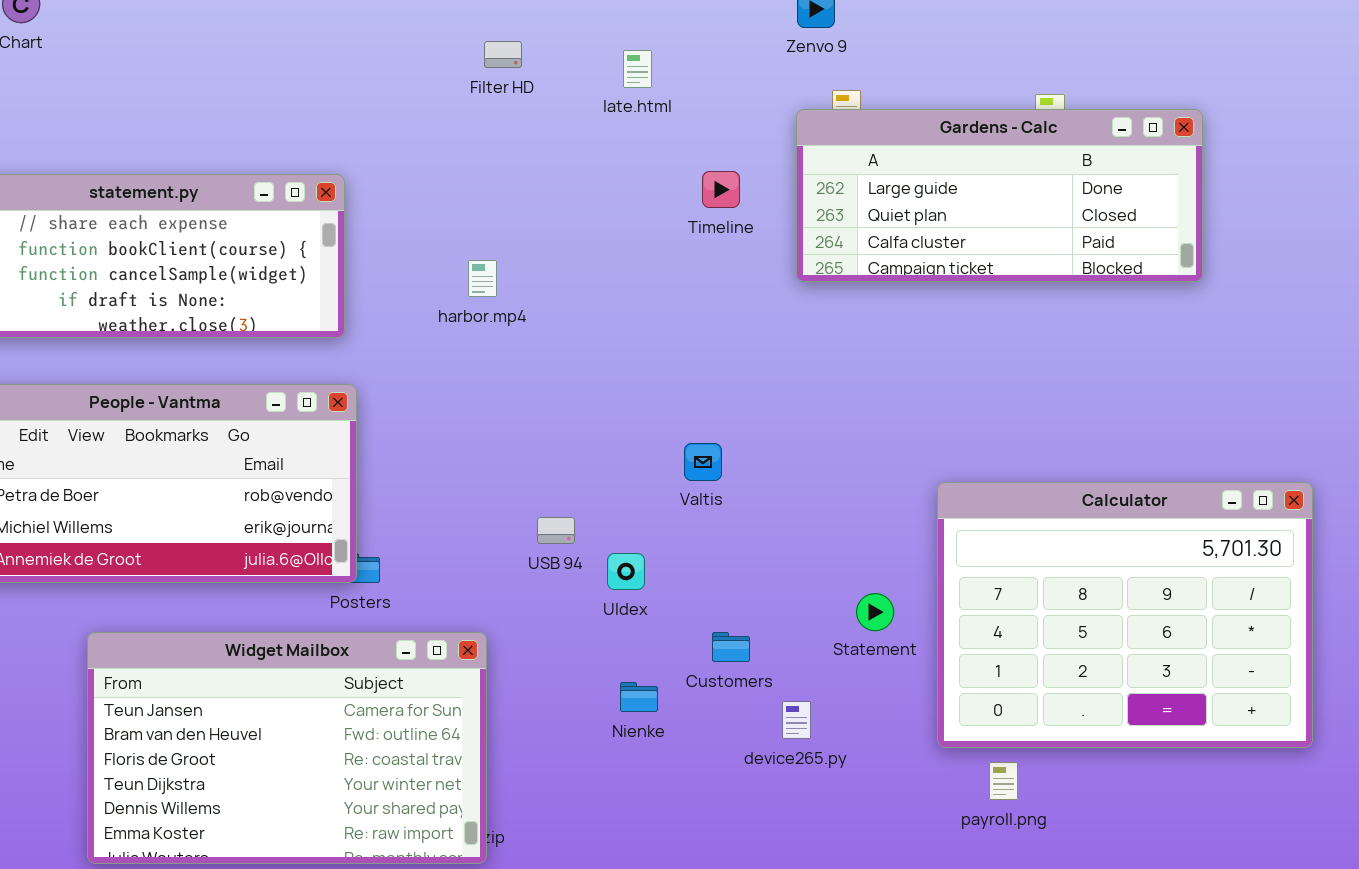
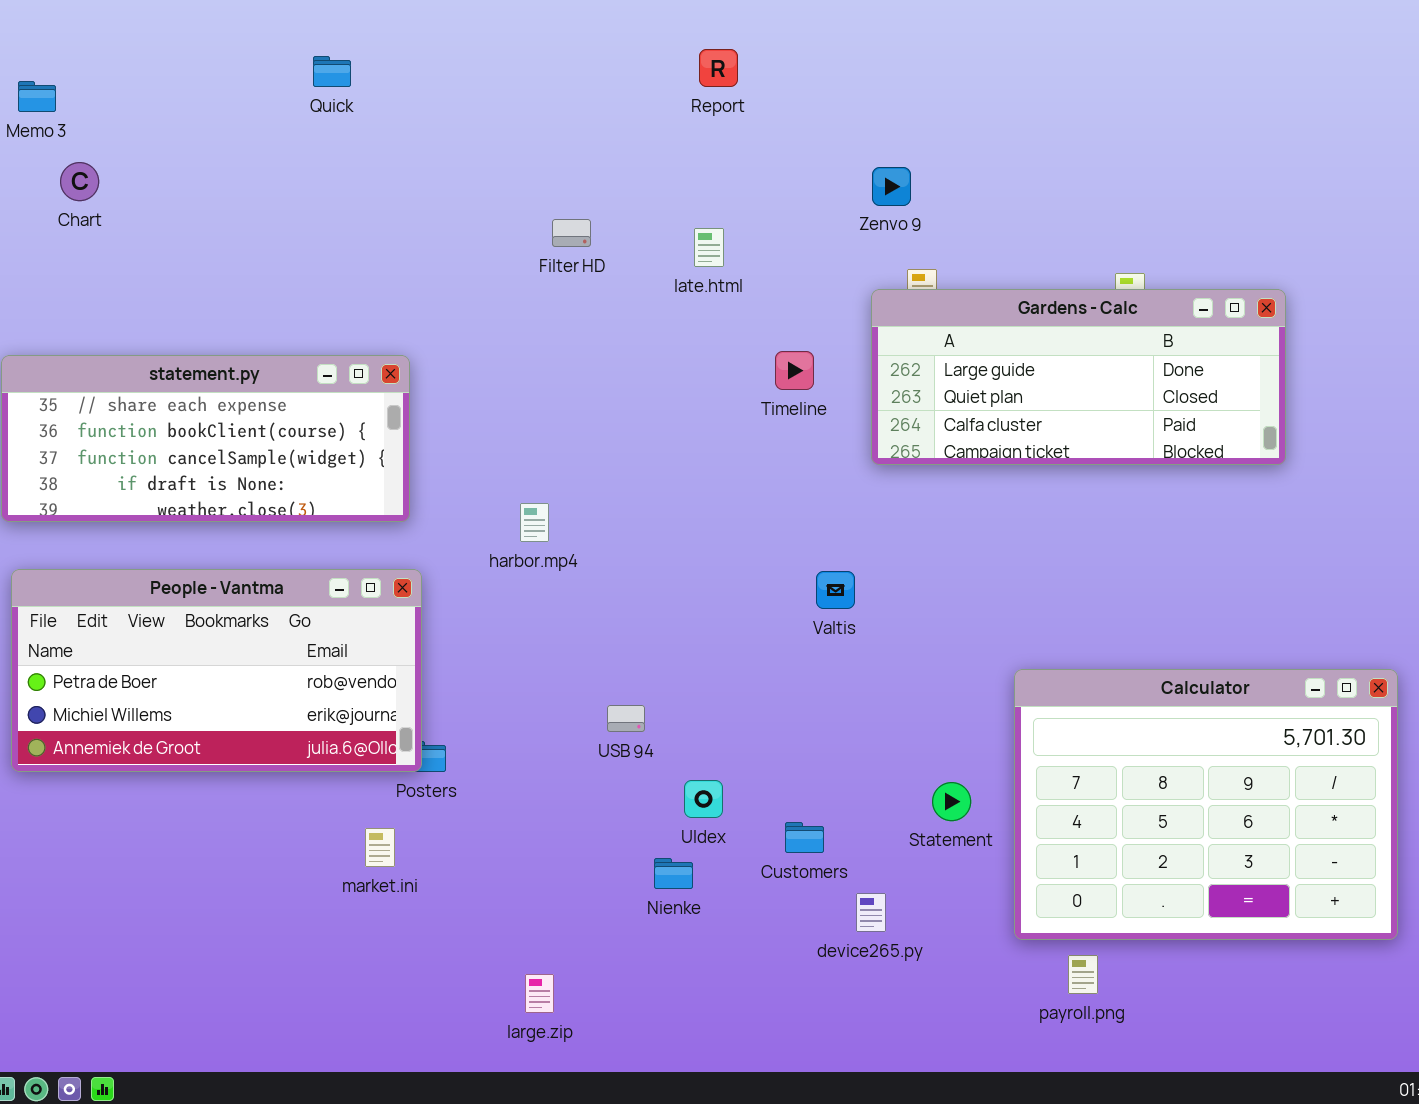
harbor.mp4: [468,260,497,297] -> [520,503,549,542], moved
Valtis: [684,443,722,481] -> [816,571,855,609], moved
Uldex: [607,553,645,590] -> [684,780,723,818], moved
Widget Mailbox: [87,632,487,864] -> none, closed
Nienke: [620,682,658,712] -> [654,858,693,889], moved

